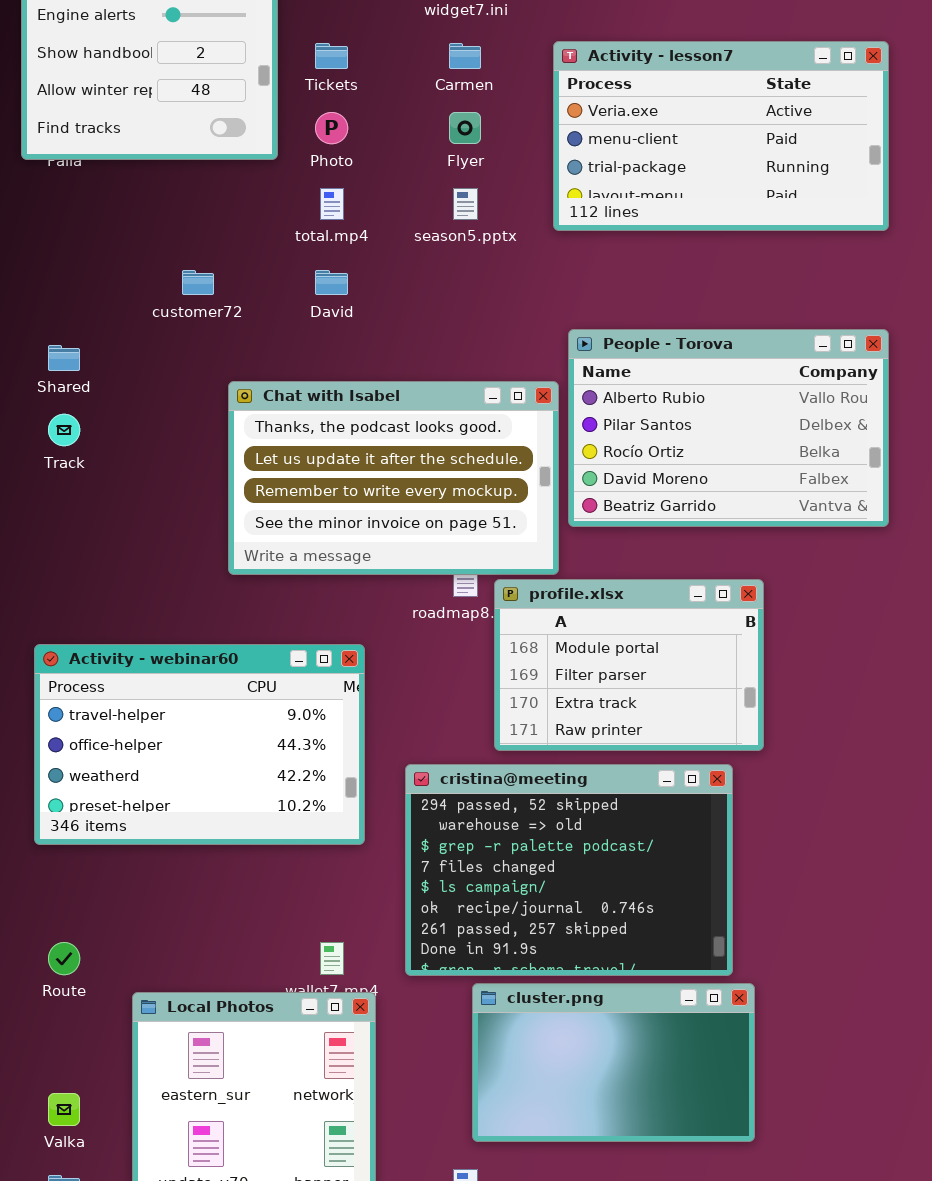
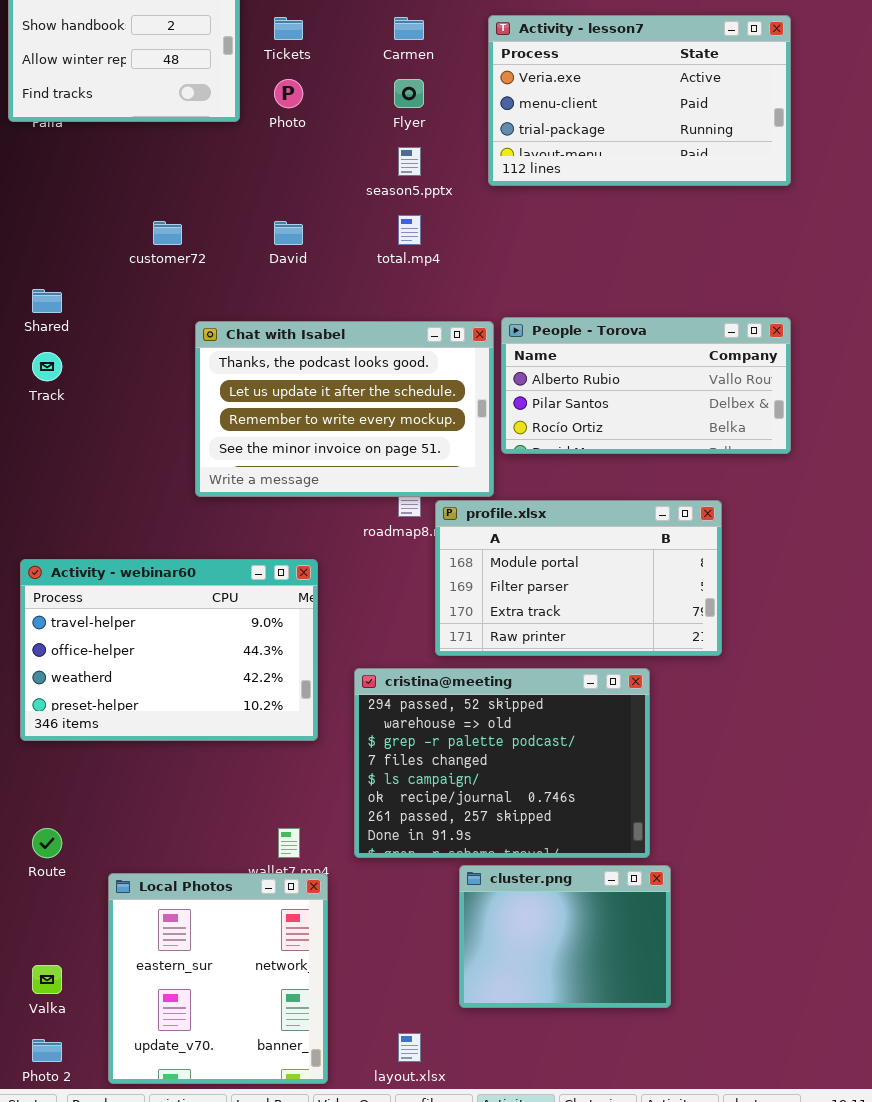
total.mp4: [320,188,344,220] -> [398,215,421,245], moved
People - Torova: [568,329,889,527] -> [501,317,791,454], resized
profile.xlsx: [494,579,764,751] -> [435,500,722,656], resized
cluster.png: [472,983,755,1142] -> [459,865,671,1008], resized

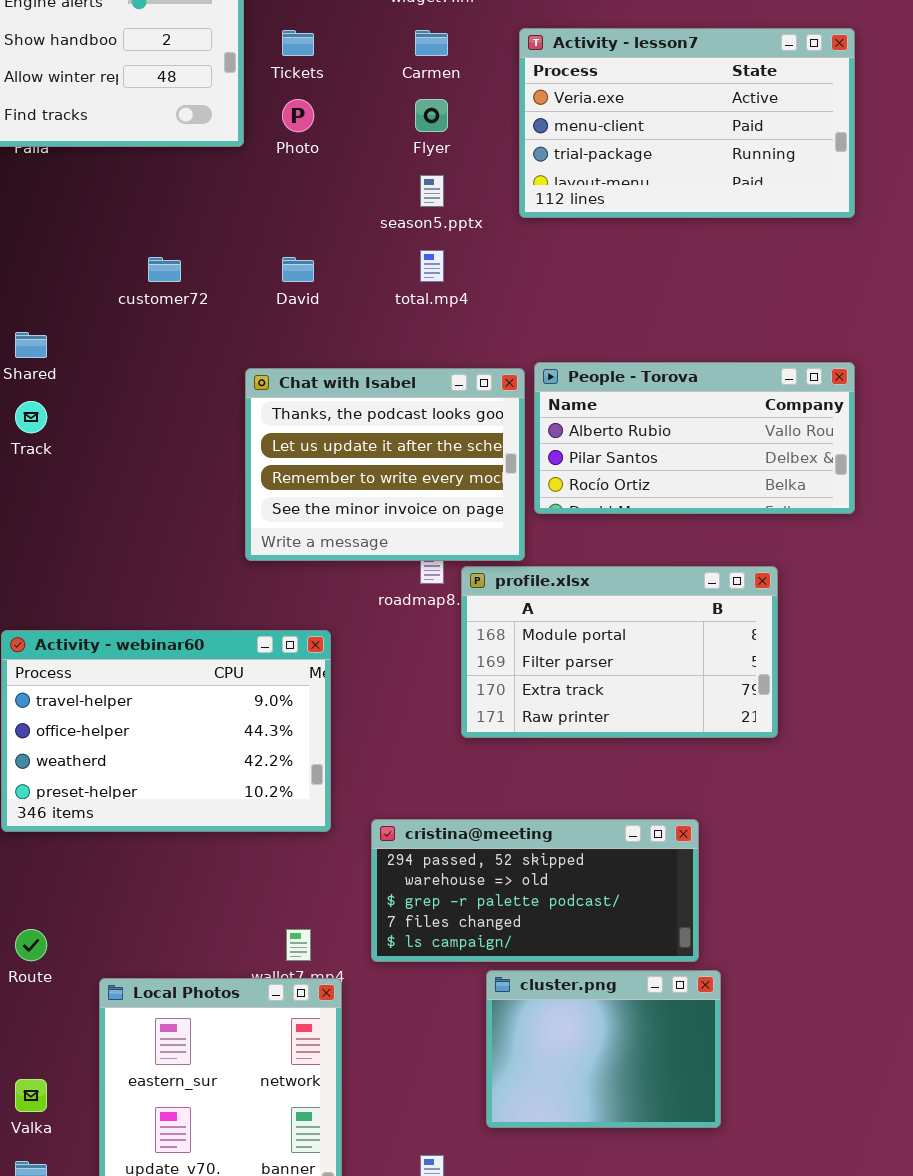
Chat with Isabel: [195,321,494,497] -> [245,368,525,561], resized
cristina@meeting: [354,668,650,858] -> [371,819,699,962], resized

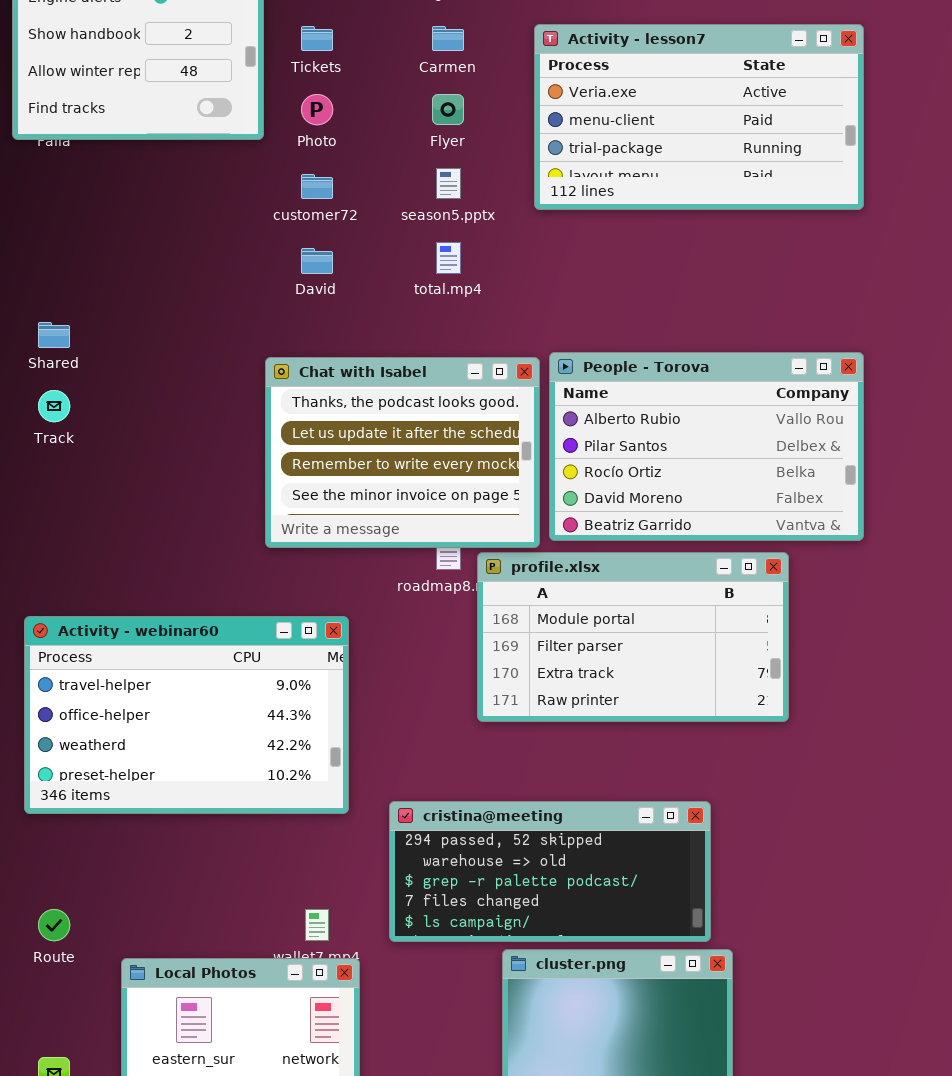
customer72: [148,257,181,282] -> [301,174,333,199], moved
People - Torova: [534,362,855,514] -> [549,352,864,541], resized

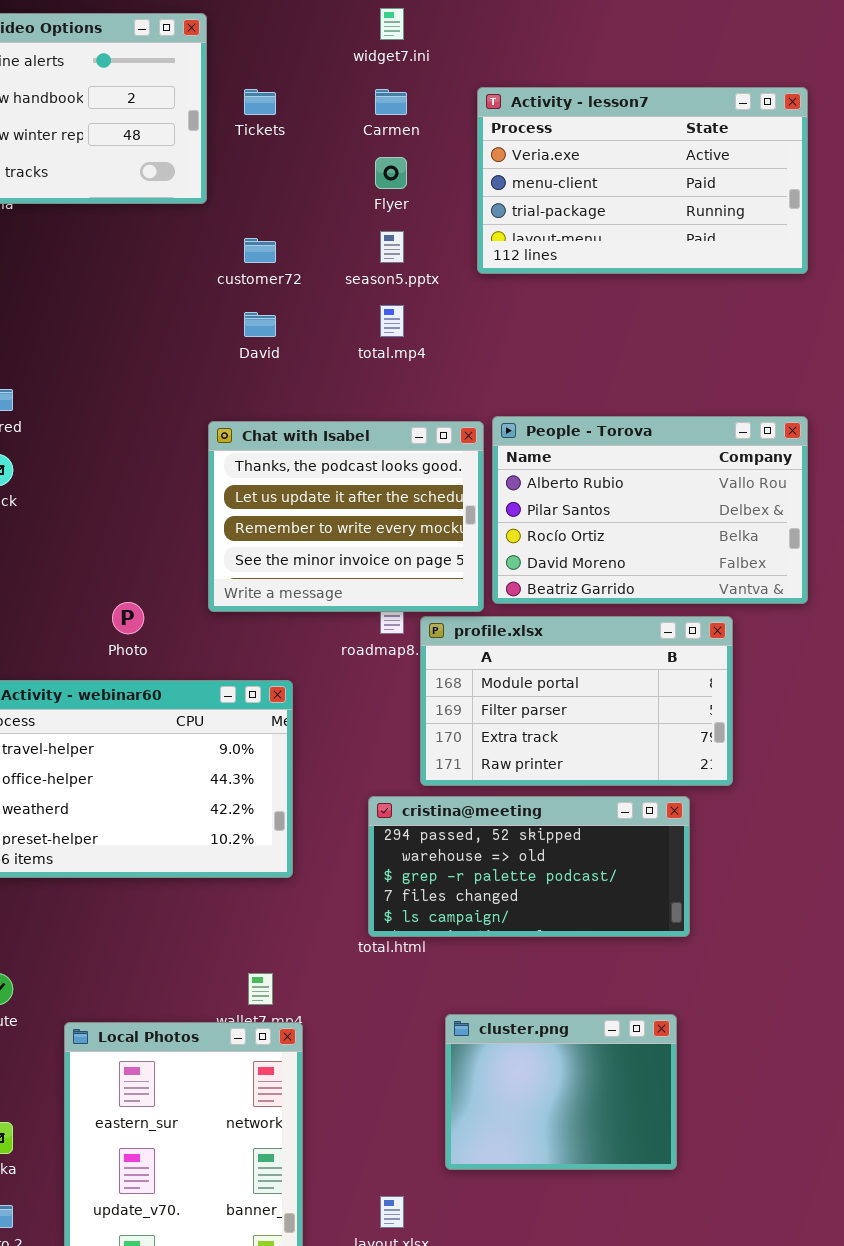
Photo: [301,94,333,125] -> [112,602,144,634], moved
cristina@meeting: [389,801,711,942] -> [368,796,690,937], moved

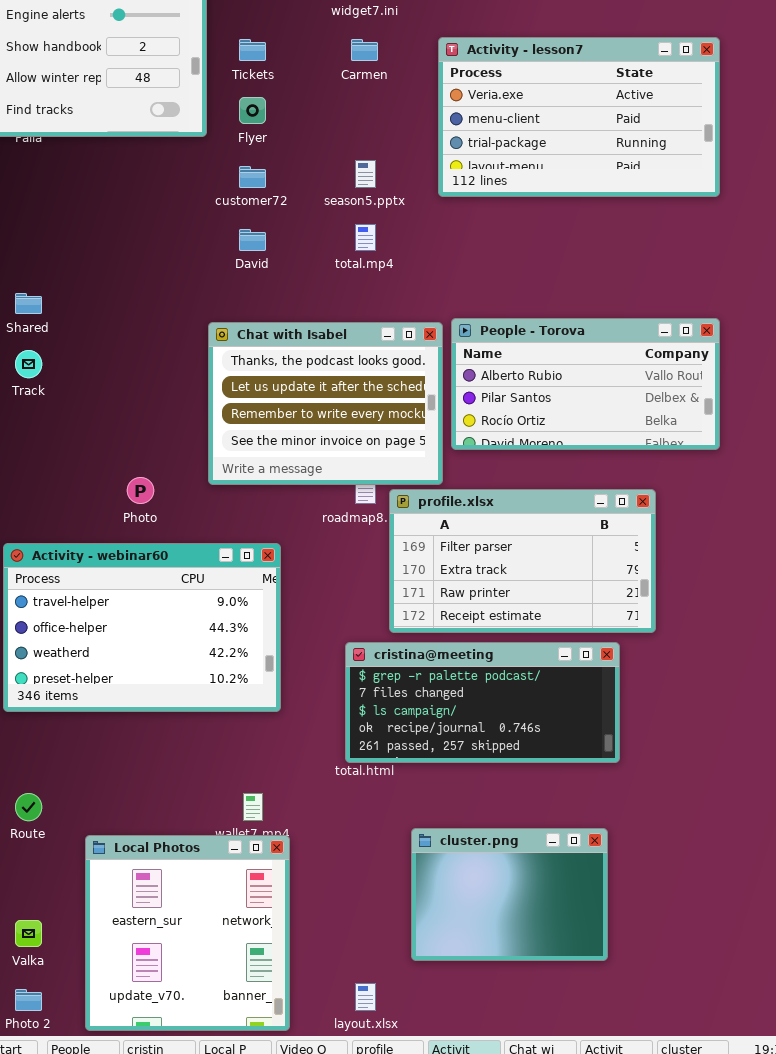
Flyer: [375,157,407,189] -> [239,97,266,124], moved
People - Torova: [492,416,808,604] -> [451,318,720,450], resized
profile.xlsx: [420,616,733,786] -> [389,489,656,633], scrolled down 1 row
cristina@meeting: [368,796,690,937] -> [345,642,620,763], scrolled down 2 rows

